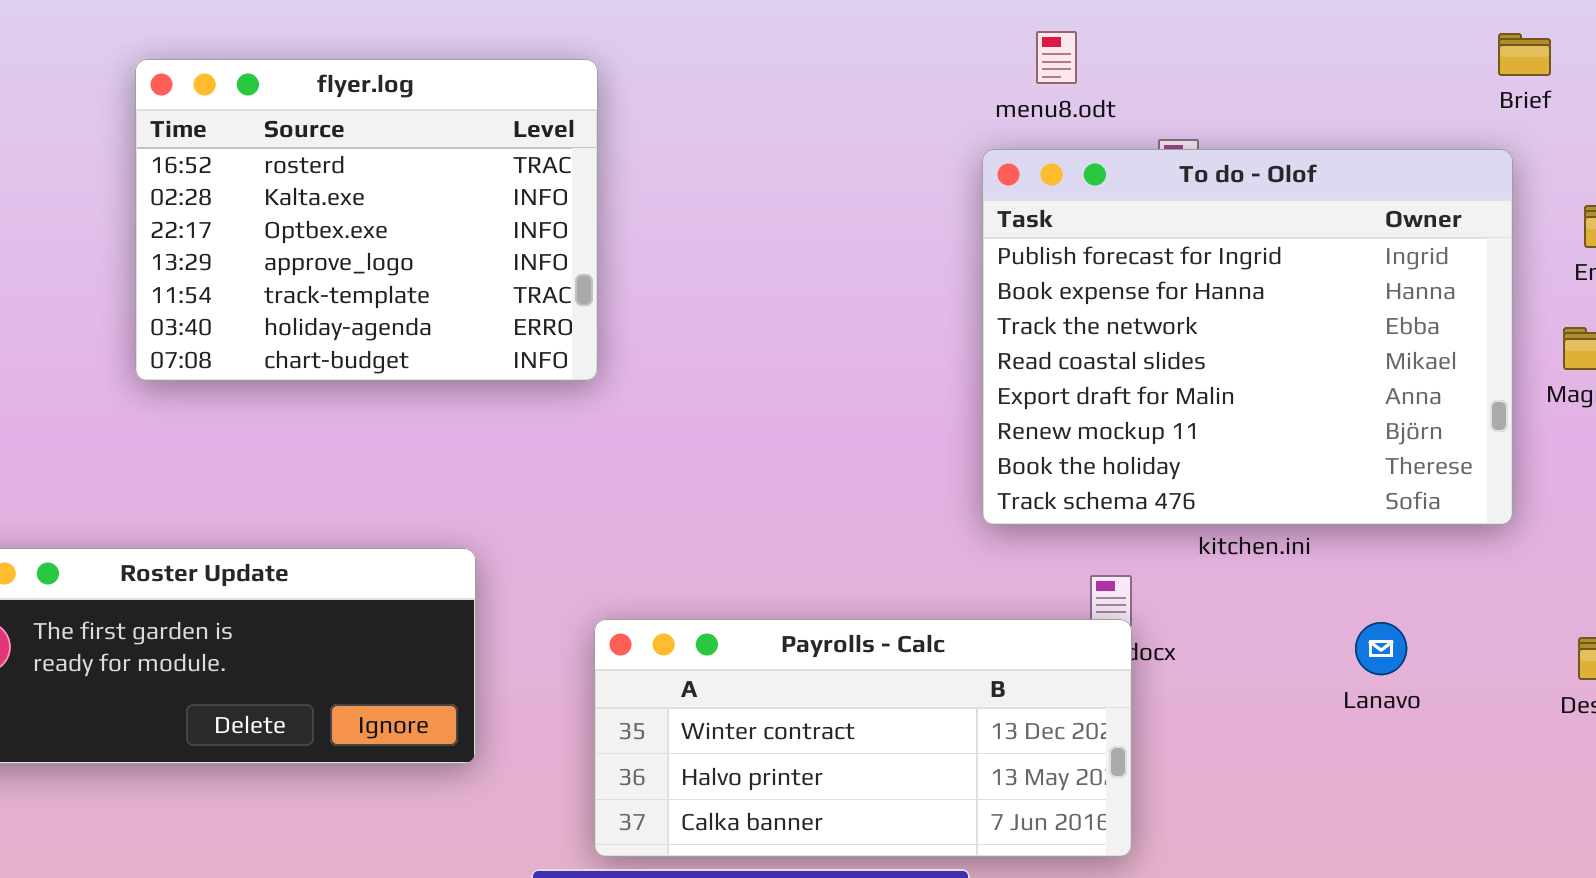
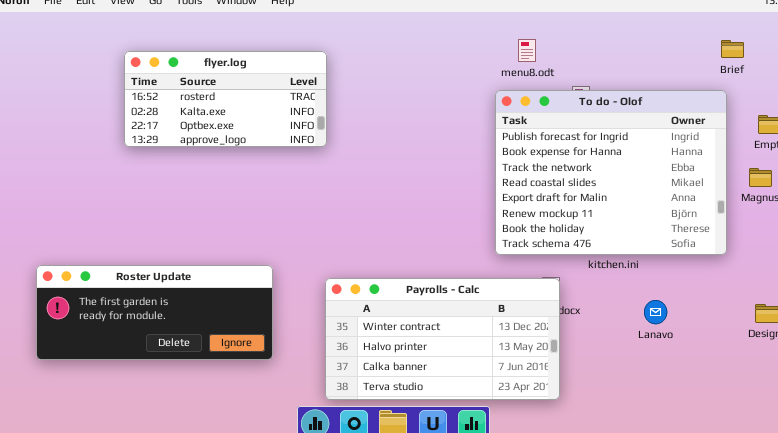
flyer.log: [135,59,598,381] -> [124,51,327,147], resized
Payrolls - Calc: [594,619,1132,857] -> [325,278,560,400], resized
Lanavo: [1355,622,1407,675] -> [644,300,667,324], moved

